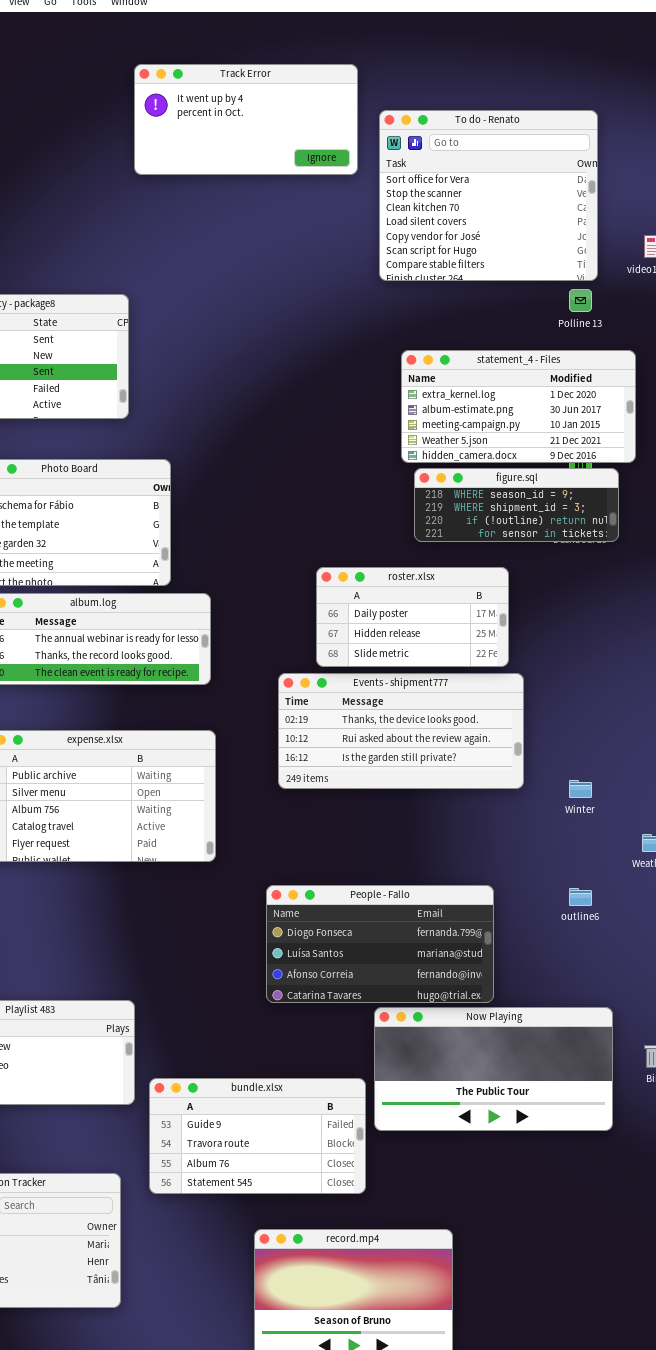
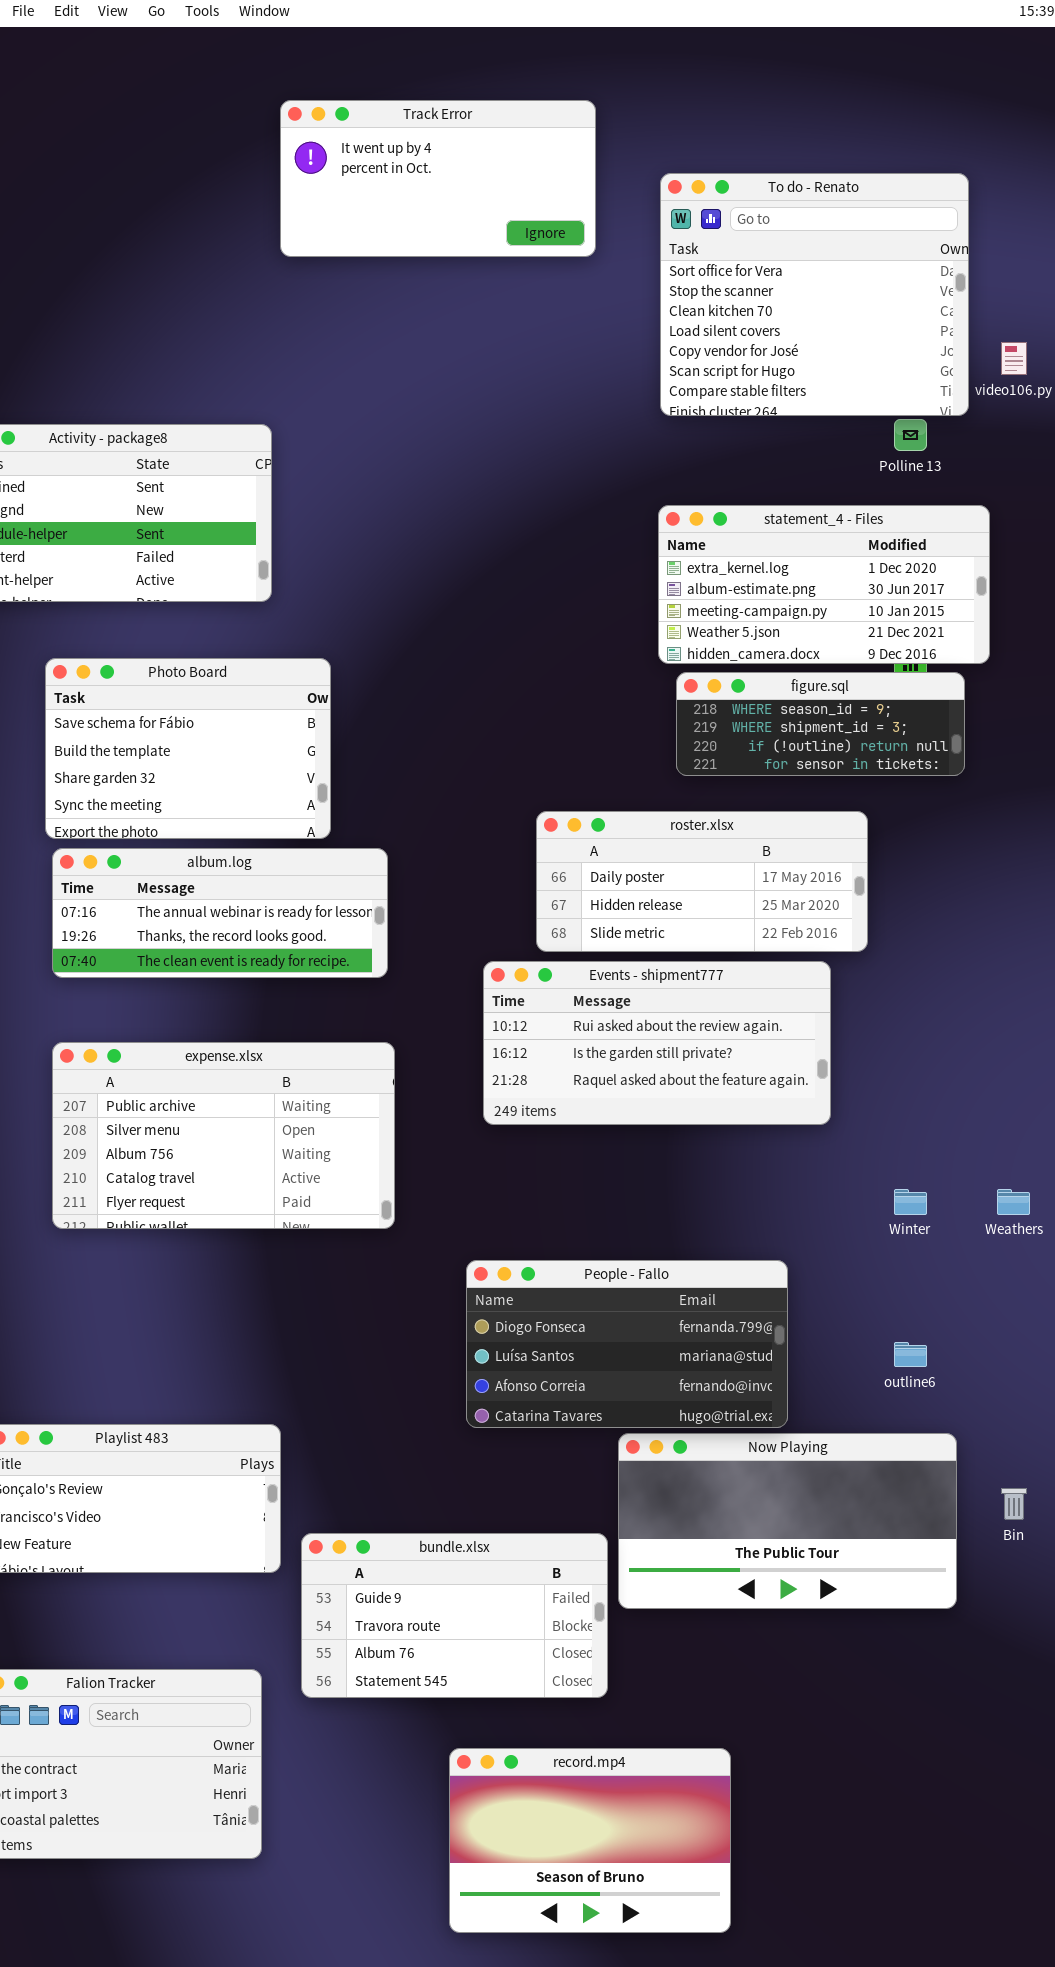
To do - Renato: [379,110,598,281] -> [660,173,969,416], moved
roster.xlsx: [316,567,509,667] -> [536,811,868,952], resized
Events - shipment777: [278,673,524,789] -> [483,961,831,1125], scrolled down 1 row
Winter: [569,780,592,798] -> [894,1189,927,1215], moved
outline6: [569,888,592,906] -> [894,1342,927,1367], moved

